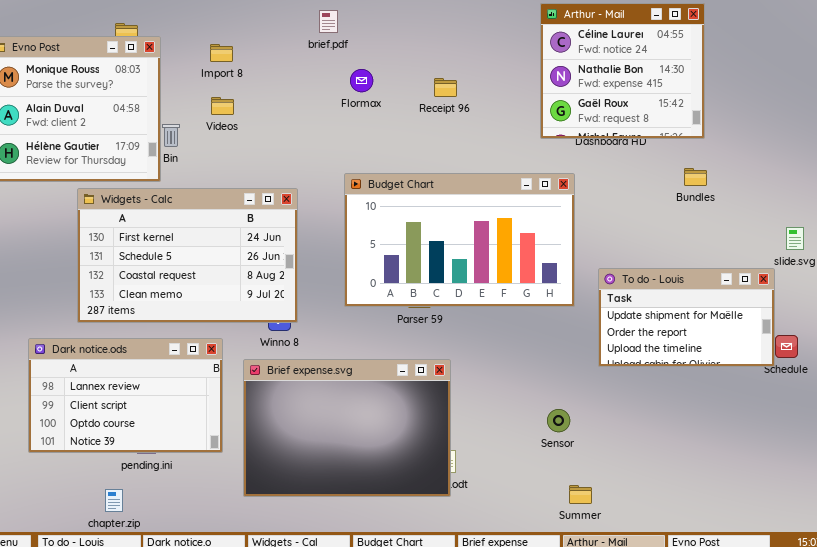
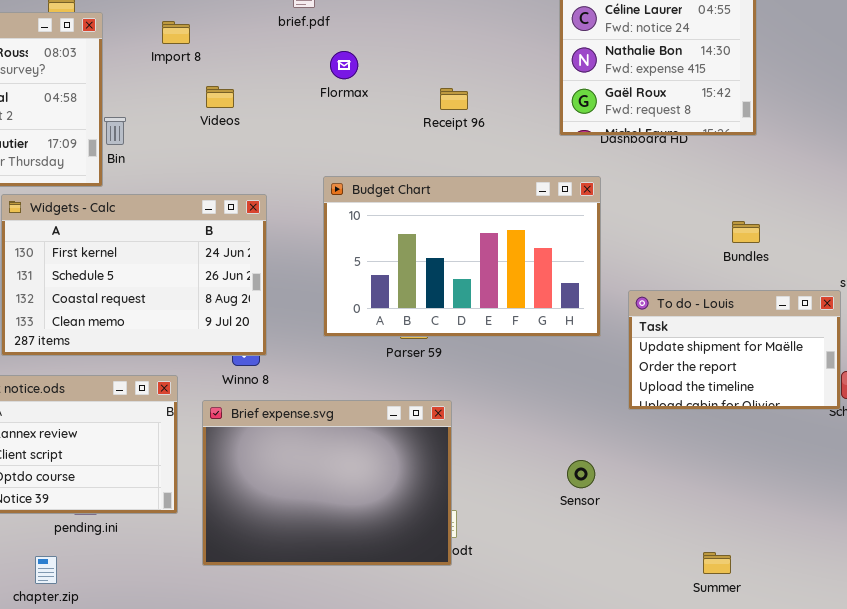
Receipt 96: [434,78,457,97] -> [440,88,468,110], moved
Videos: [211,97,234,115] -> [206,86,234,108], moved
Bundles: [684,168,707,186] -> [732,221,760,243], moved
Summer: [569,485,592,504] -> [703,552,731,574], moved

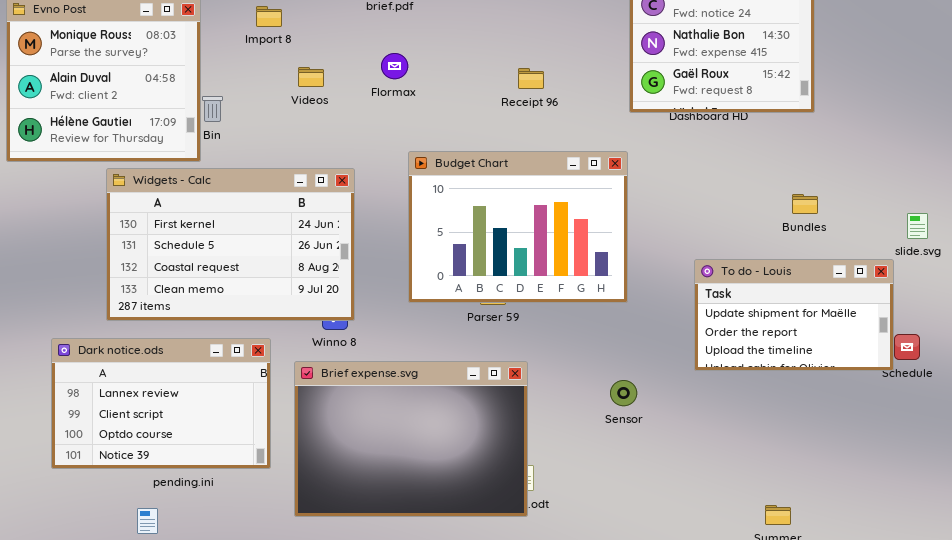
Flormax: [330,51,358,79] -> [381,53,408,79], moved
Budget Chart: [323,176,601,337] -> [408,151,628,303], resized
Sensor: [567,460,595,488] -> [610,380,637,406], moved

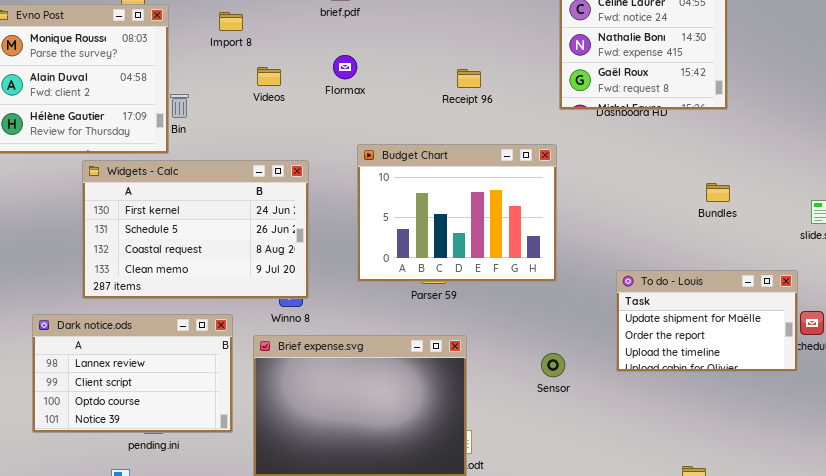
To do - Louis: [694,259,894,371] -> [616,270,798,372], moved

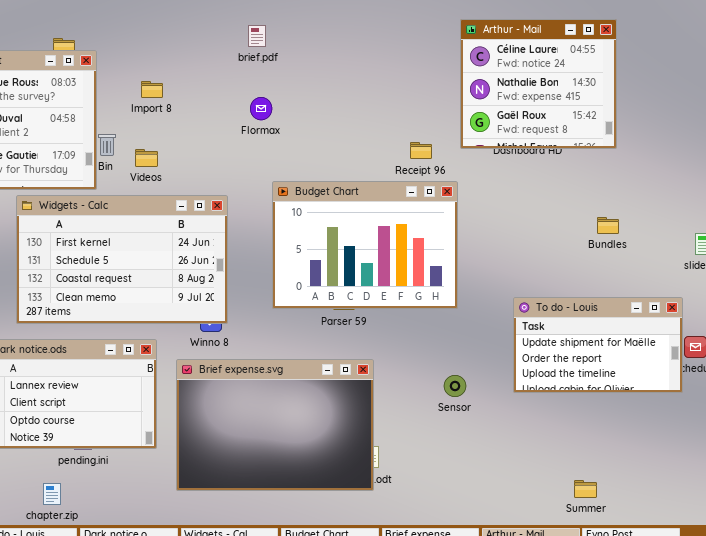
Import 8: [219,12,243,31] -> [141,81,163,98], moved
Videos: [257,67,281,86] -> [135,149,158,167], moved
Receipt 96: [457,69,481,88] -> [410,142,432,159], moved

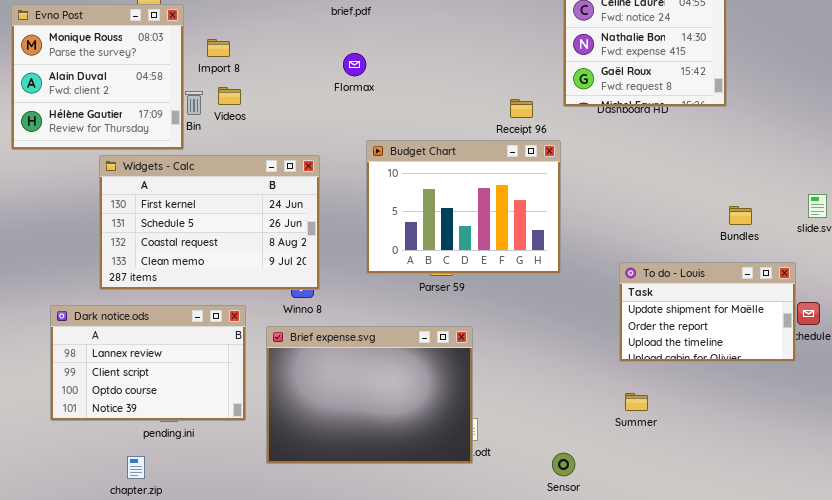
Import 8: [141,81,163,98] -> [207,39,230,57], moved
Videos: [135,149,158,167] -> [218,87,241,105], moved
Bundles: [597,217,619,234] -> [729,206,752,225], moved
Sensor: [444,375,466,397] -> [552,453,575,476], moved
Summer: [574,480,597,498] -> [625,393,648,411], moved

